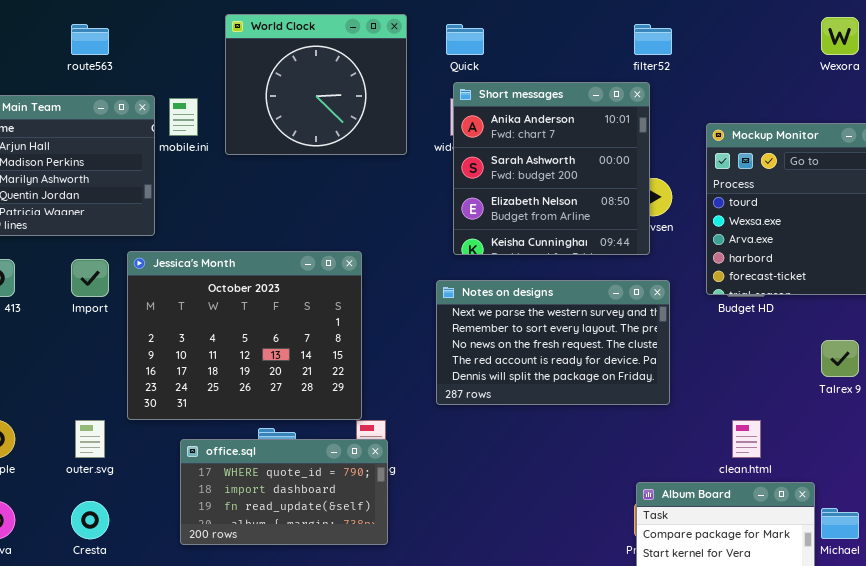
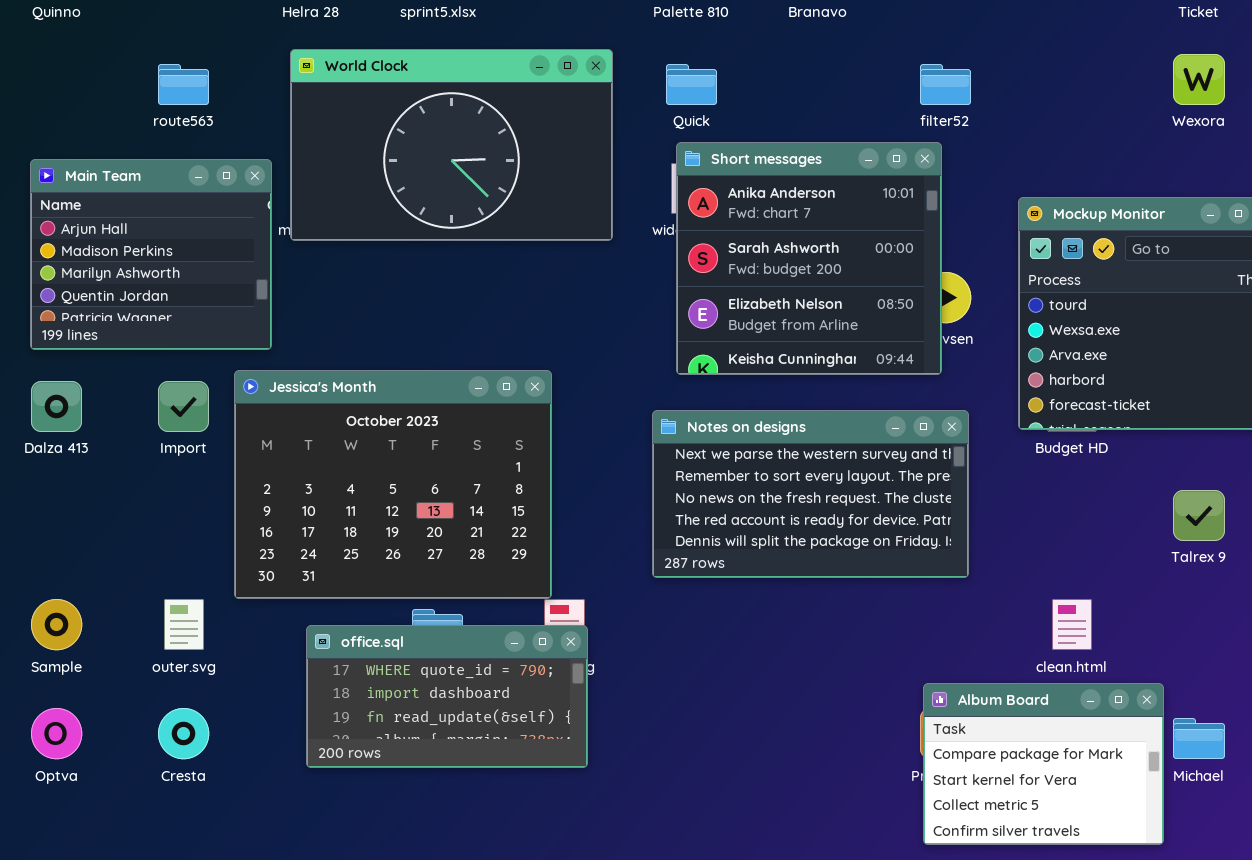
World Clock: [225,14,407,155] -> [290,49,613,241], resized

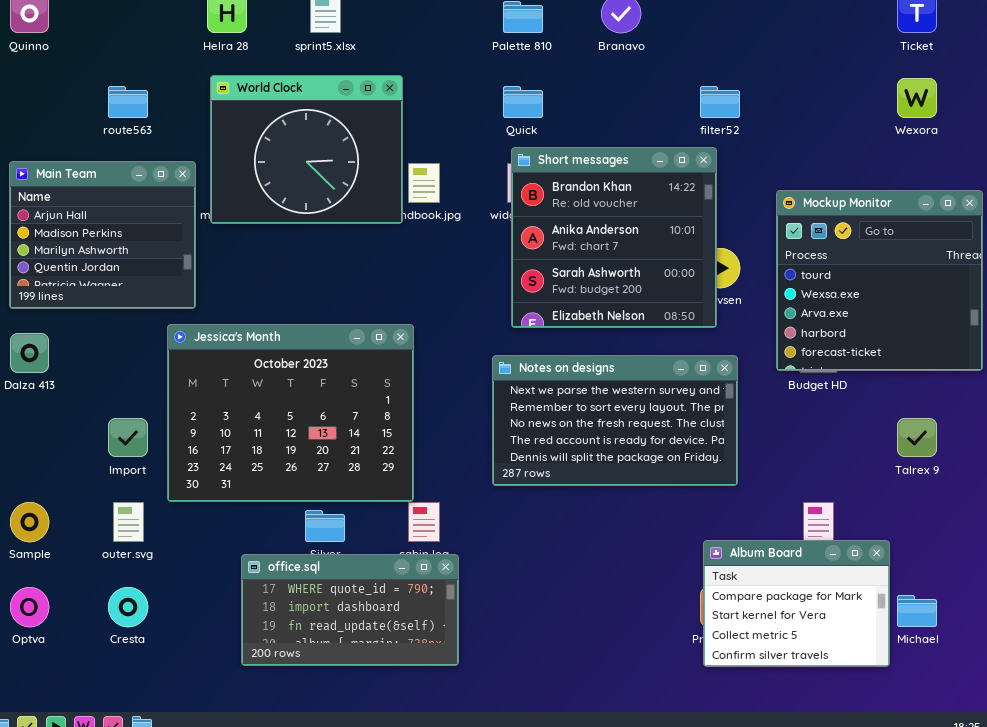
World Clock: [290,49,613,241] -> [210,75,403,224], resized
Short messages: [676,142,942,375] -> [511,147,717,328], scrolled up 1 row
Import: [158,381,209,432] -> [108,418,148,457], moved
office.sql: [306,625,588,768] -> [241,554,459,666], moved
Album Board: [923,683,1164,845] -> [703,540,890,667], moved

